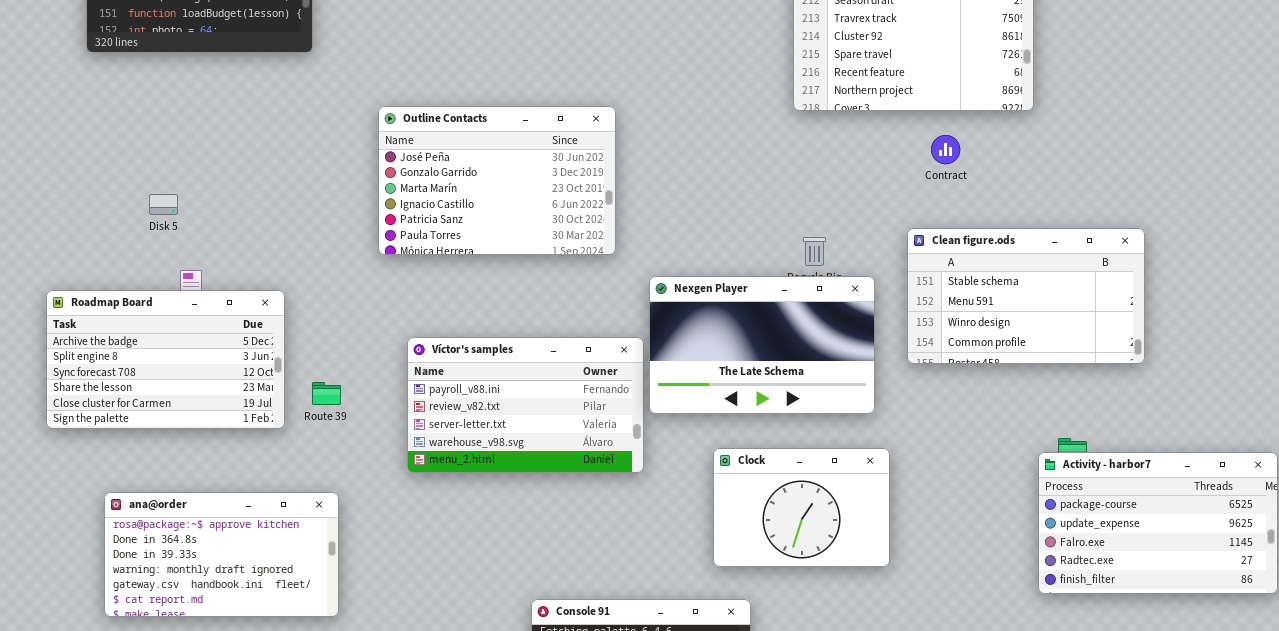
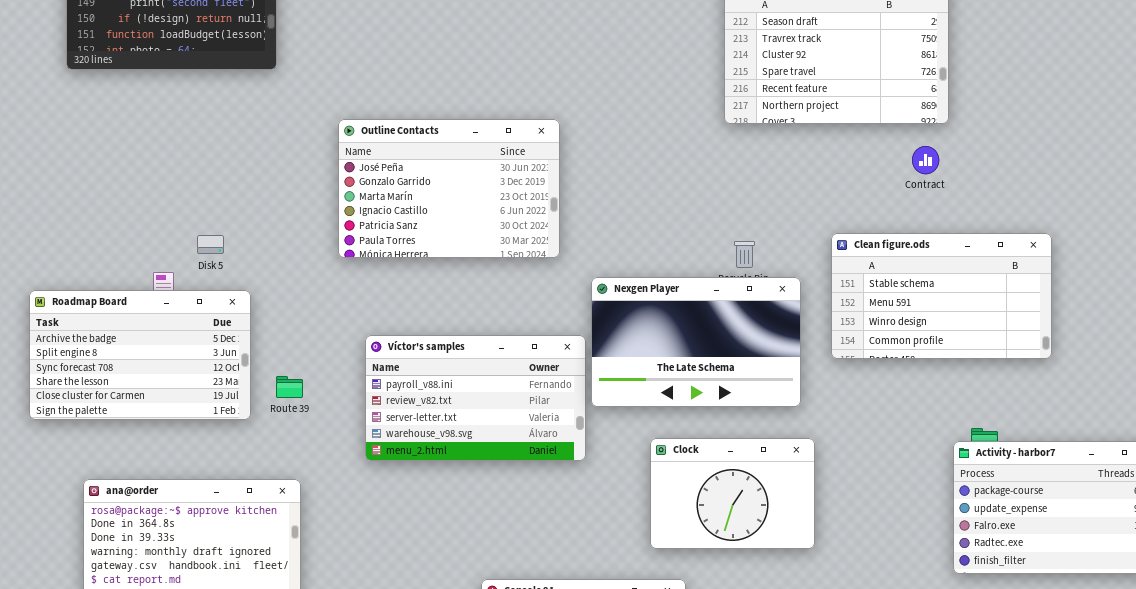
Contract: [931,135,960,164] -> [912,146,939,174], moved
Disk 5: [149,194,178,215] -> [197,235,224,254], moved

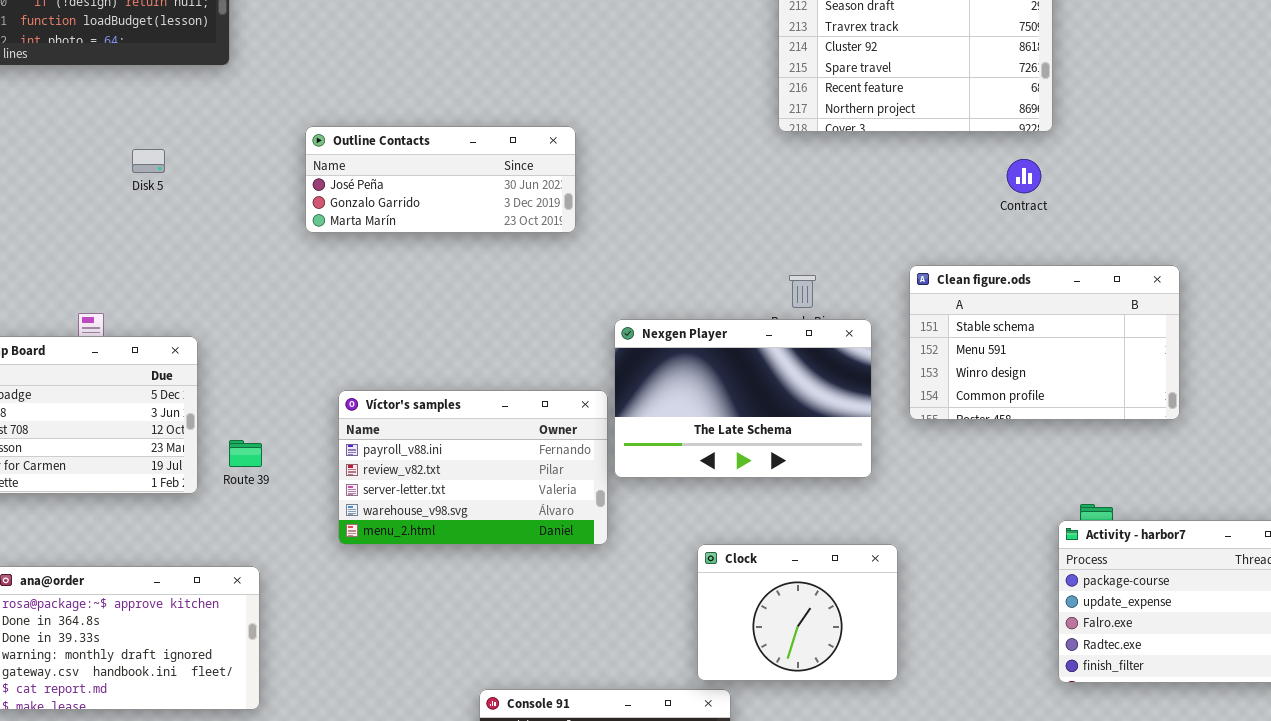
Outline Contacts: [338,119,560,258] -> [305,126,576,233], resized
Disk 5: [197,235,224,254] -> [132,149,165,173], moved
Clock: [650,438,815,549] -> [697,544,898,681], moved

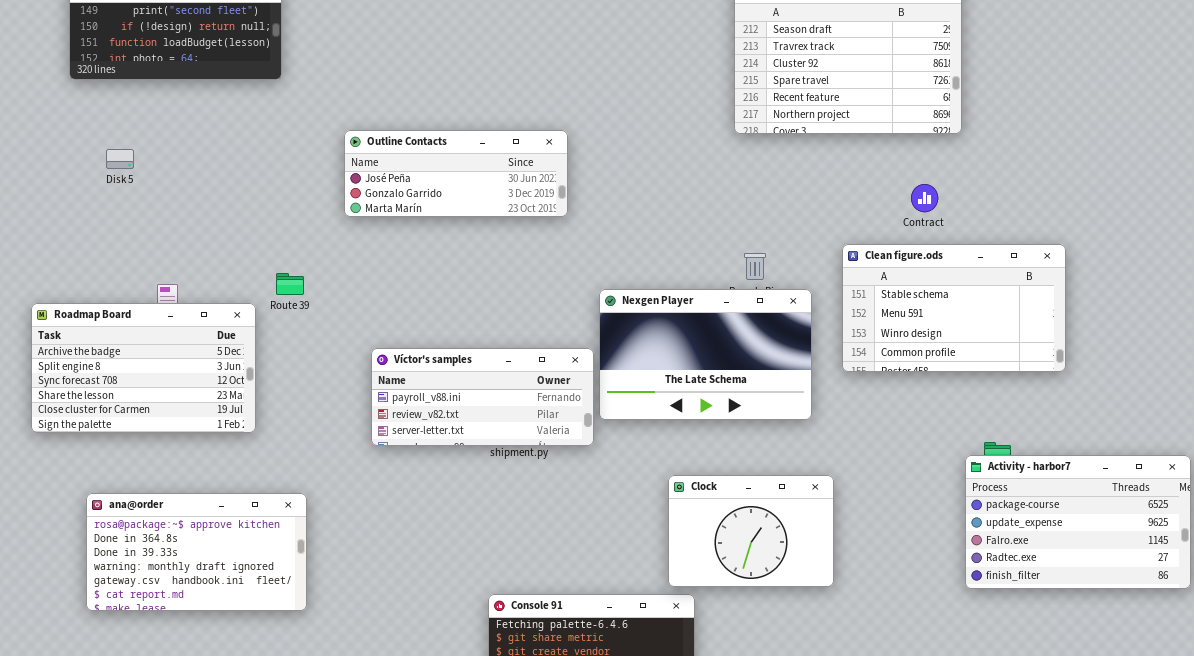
Disk 5: [132,149,165,173] -> [106,149,134,169], moved
Contract: [1007,159,1041,193] -> [911,184,938,212], moved
Víctor's samples: [338,390,608,545] -> [371,348,594,446], resized
Route 39: [229,440,262,467] -> [276,273,304,295], moved

